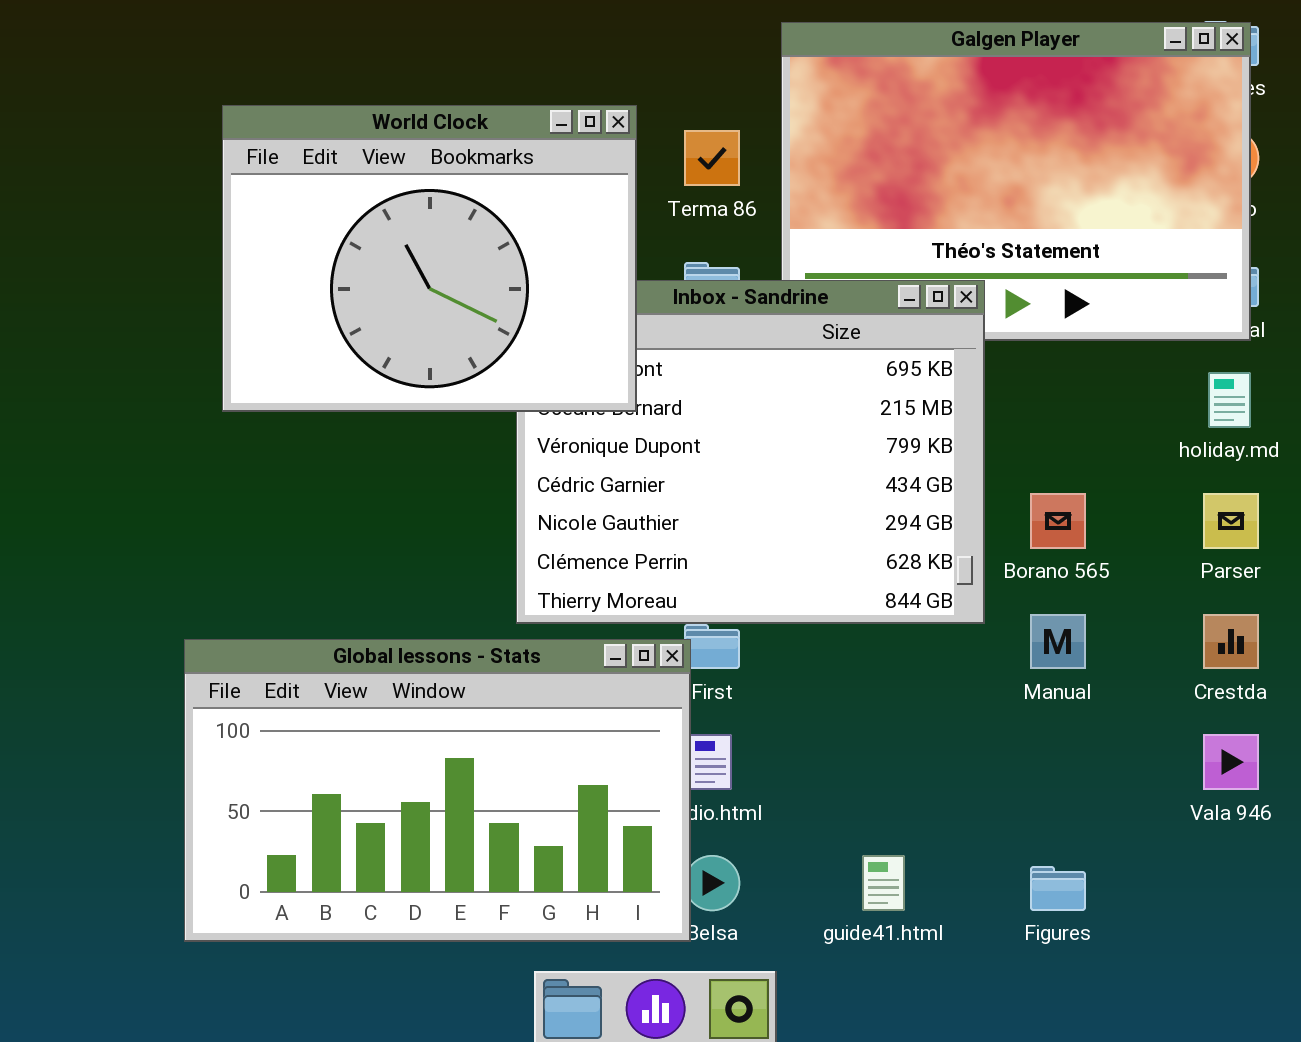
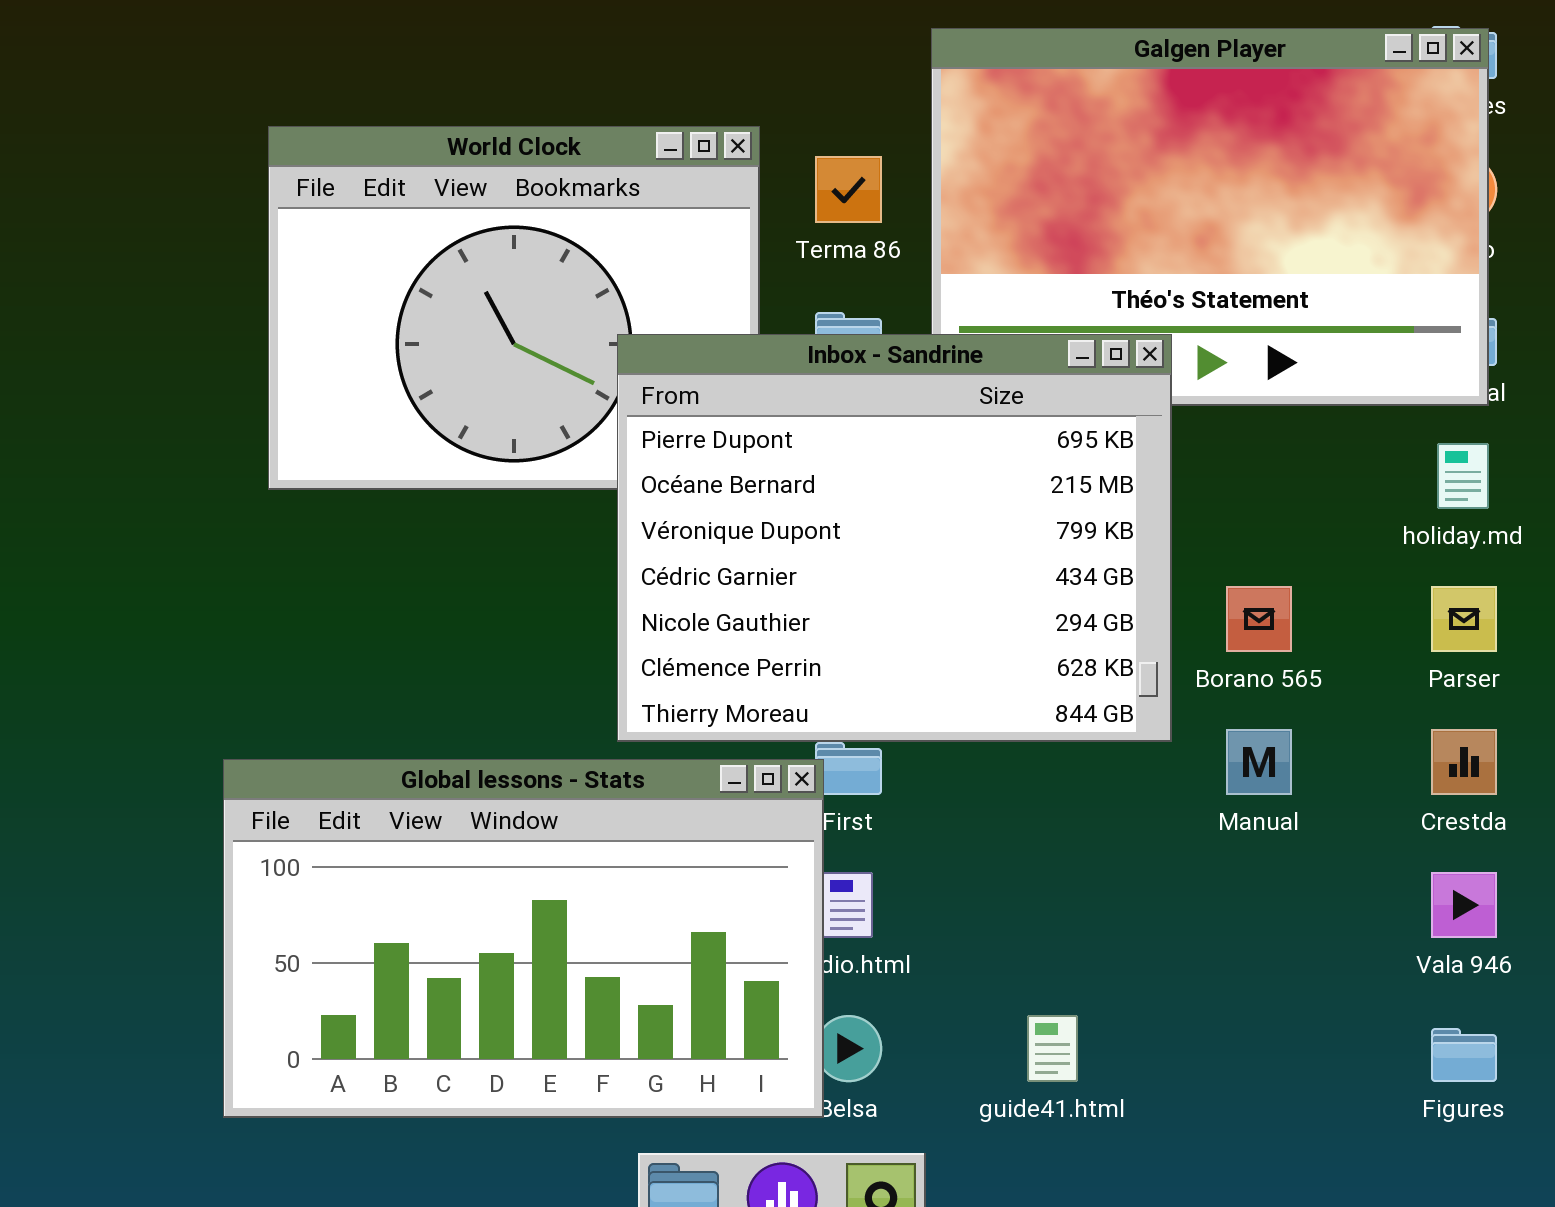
Inbox - Sandrine: [516,280,985,624] -> [617,334,1172,742], raised
Figures: [1030,866,1086,911] -> [1431,1028,1497,1082], moved

